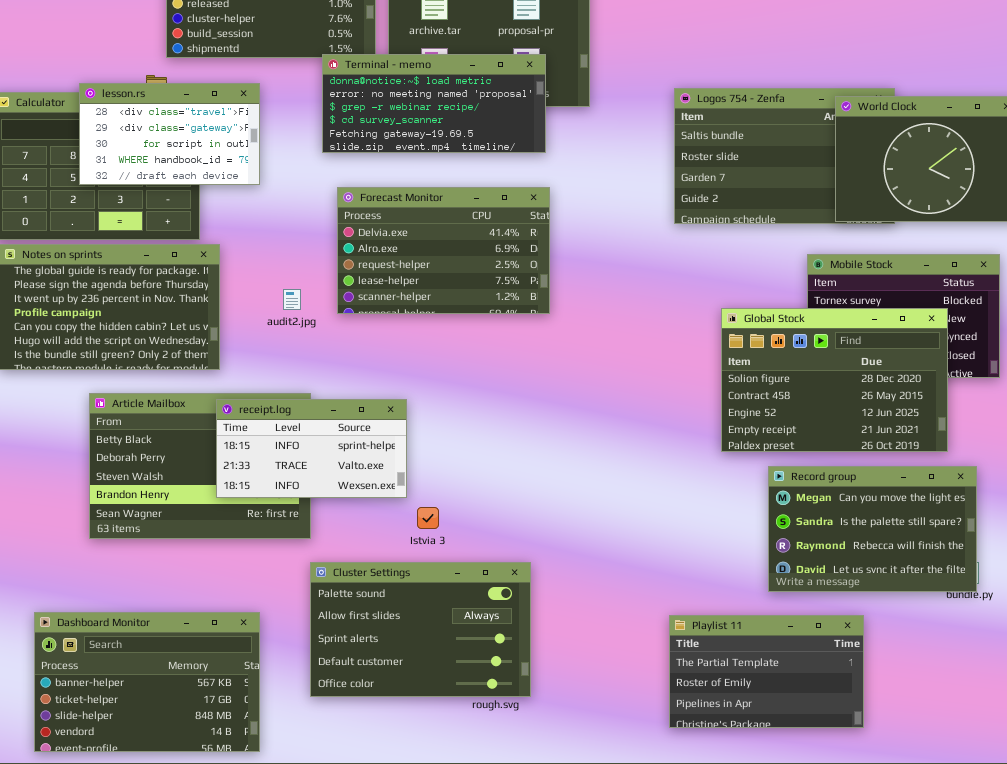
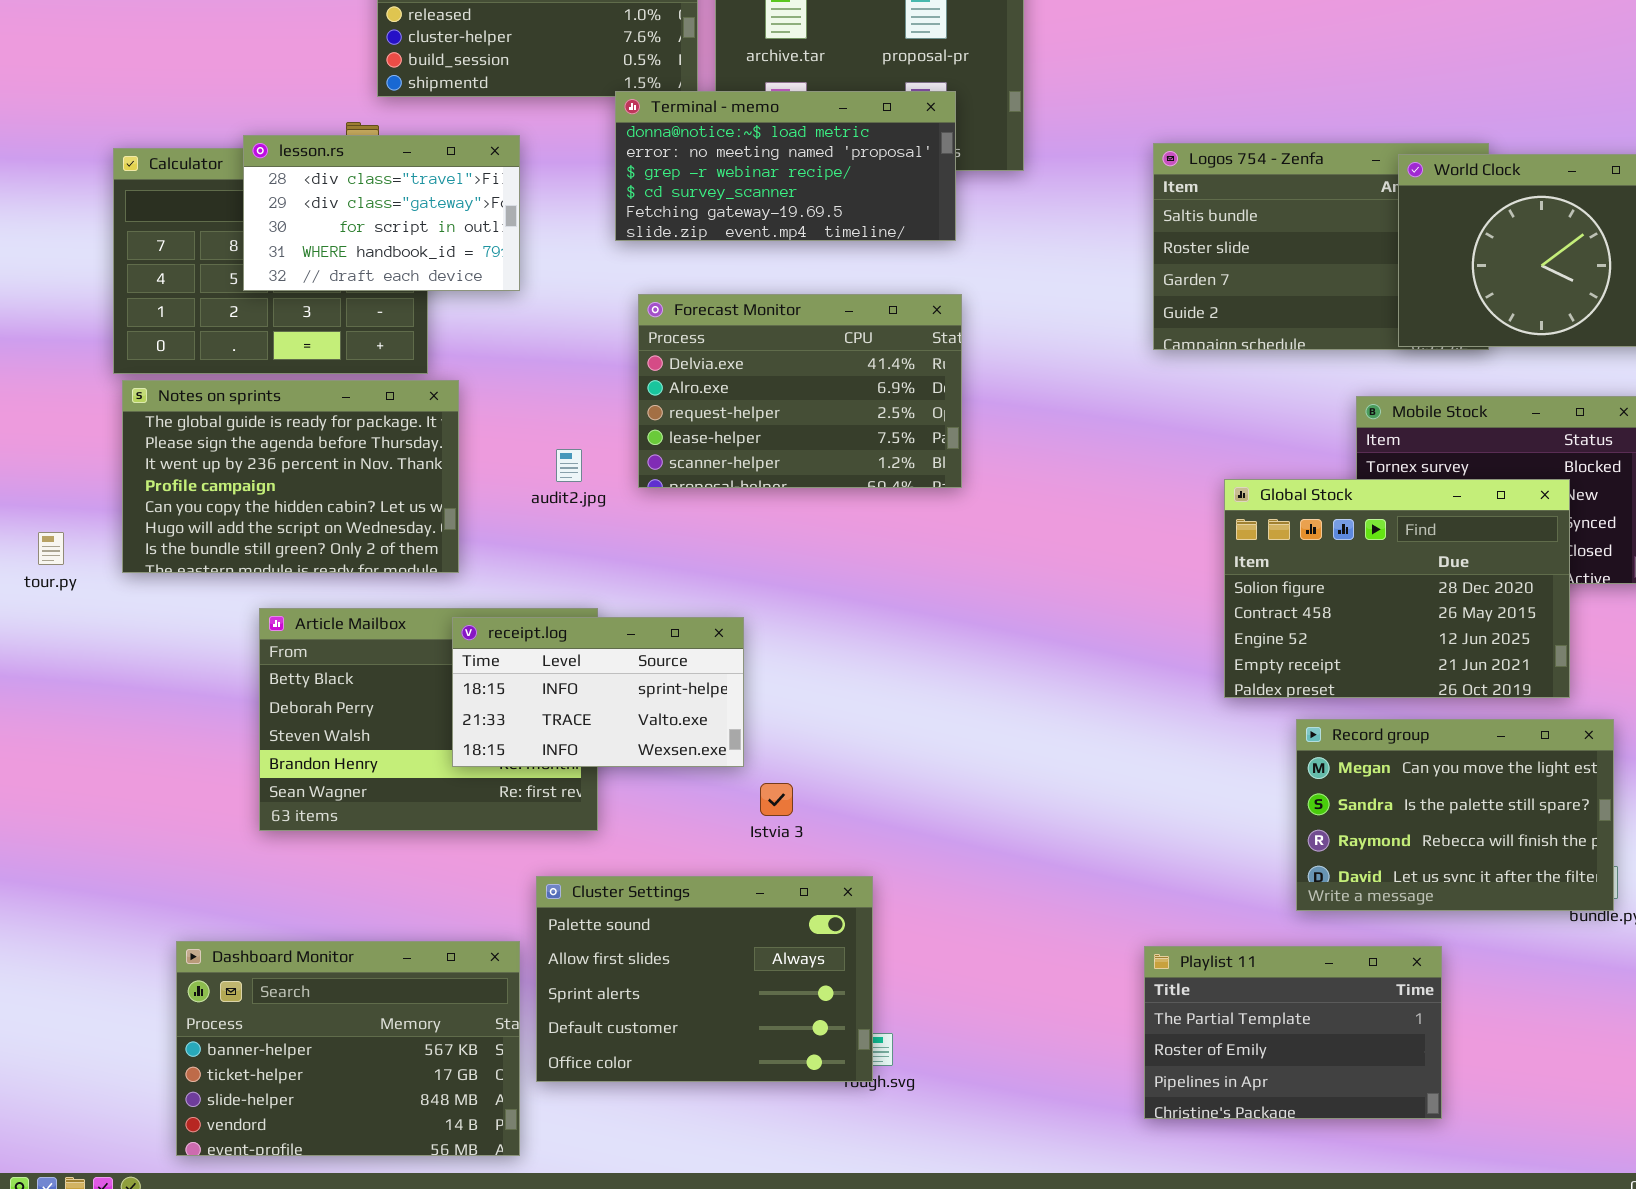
Cluster Settings: [310,562,531,697] -> [536,876,873,1082], moved

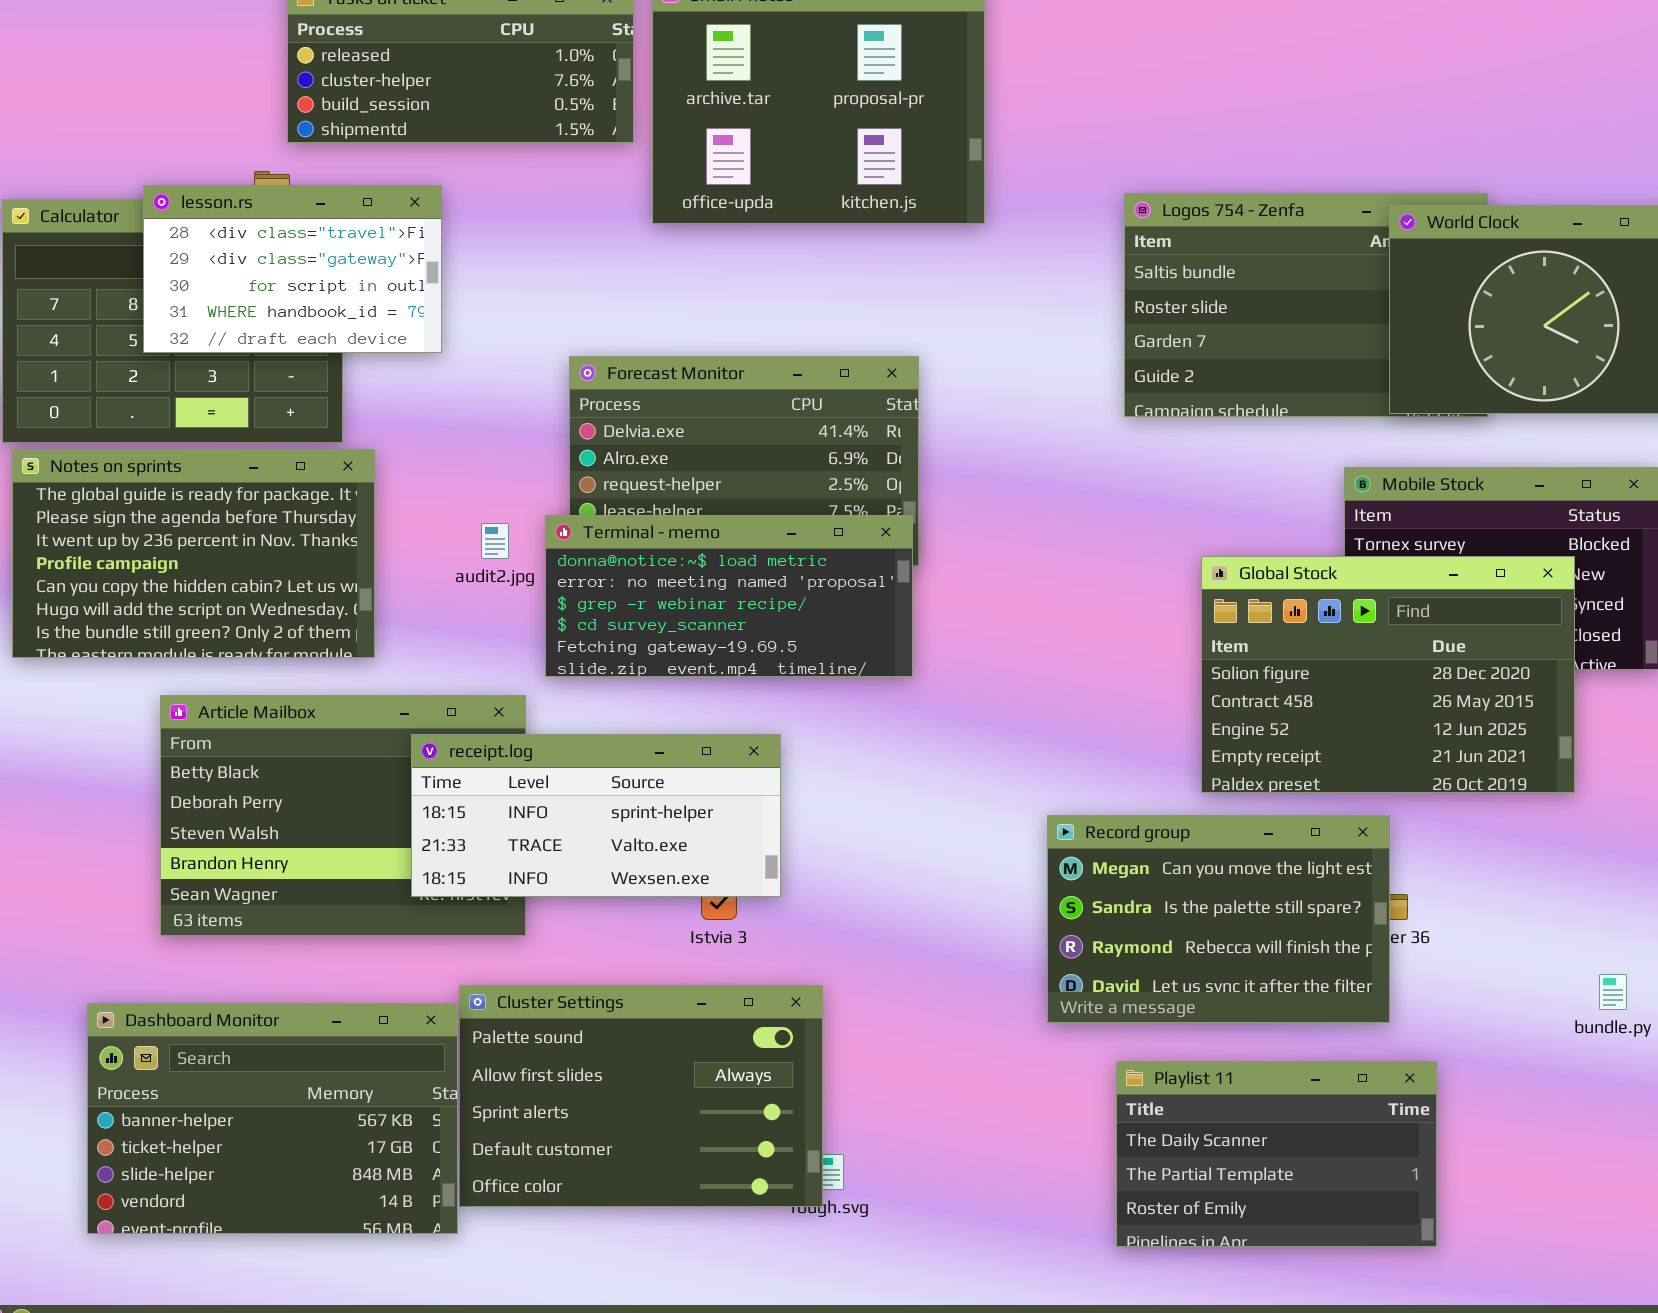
Terminal - memo: [615,91,956,241] -> [545,515,913,677], moved
receipt.log: [452,617,744,767] -> [411,734,781,897], moved, resized
Record group: [1296,719,1614,911] -> [1047,815,1390,1023], moved
Dashboard Monitor: [176,941,520,1156] -> [87,1003,458,1234], moved
Playlist 11: [1144,946,1442,1119] -> [1116,1061,1437,1247], scrolled up 1 row

